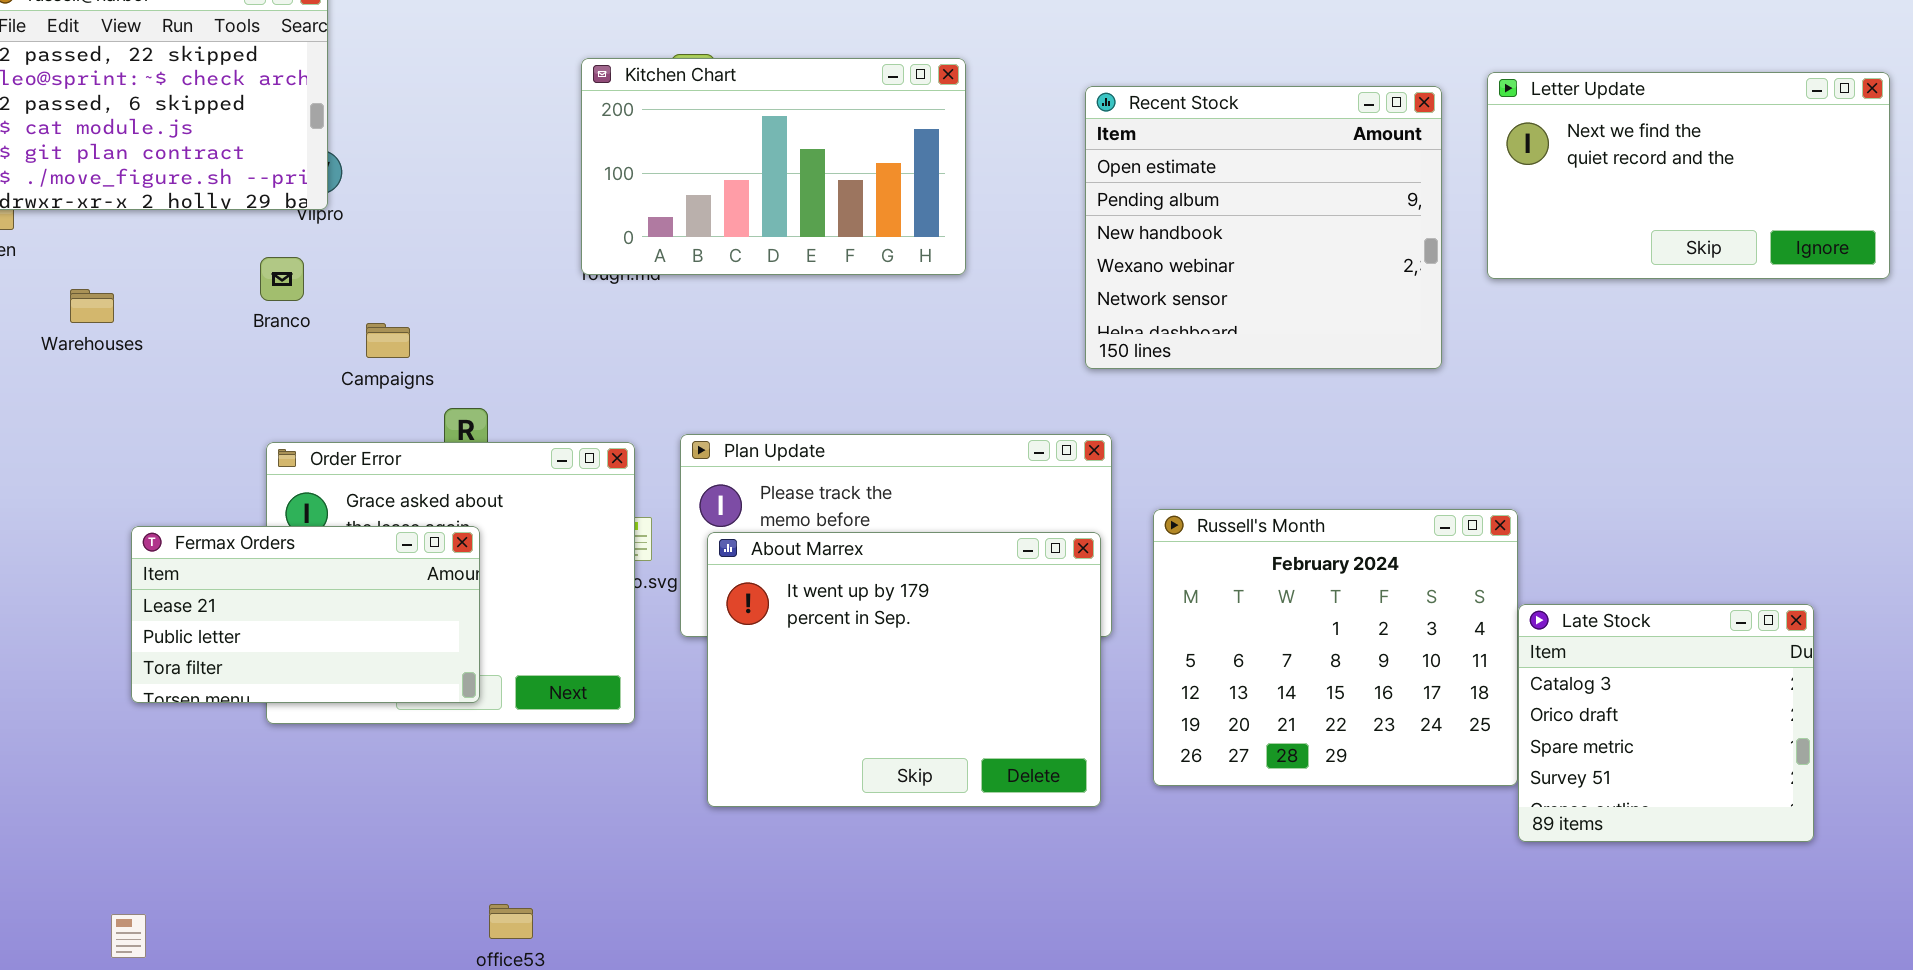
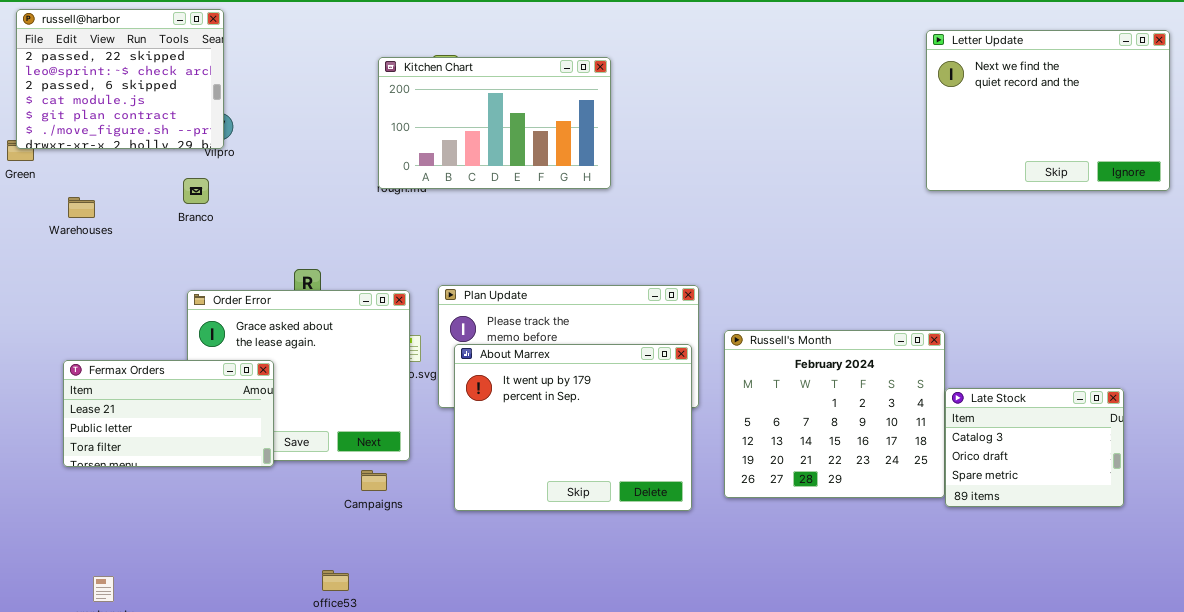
Letter Update: [1487,72,1890,279] -> [926,30,1170,191], resized
Recent Stock: [1085,86,1442,369] -> none, closed
Campaigns: [366,323,410,358] -> [361,470,387,491], moved
Fermax Orders: [131,526,480,703] -> [63,360,274,467], moved
Late Stock: [1518,604,1814,842] -> [945,388,1124,507], resized

